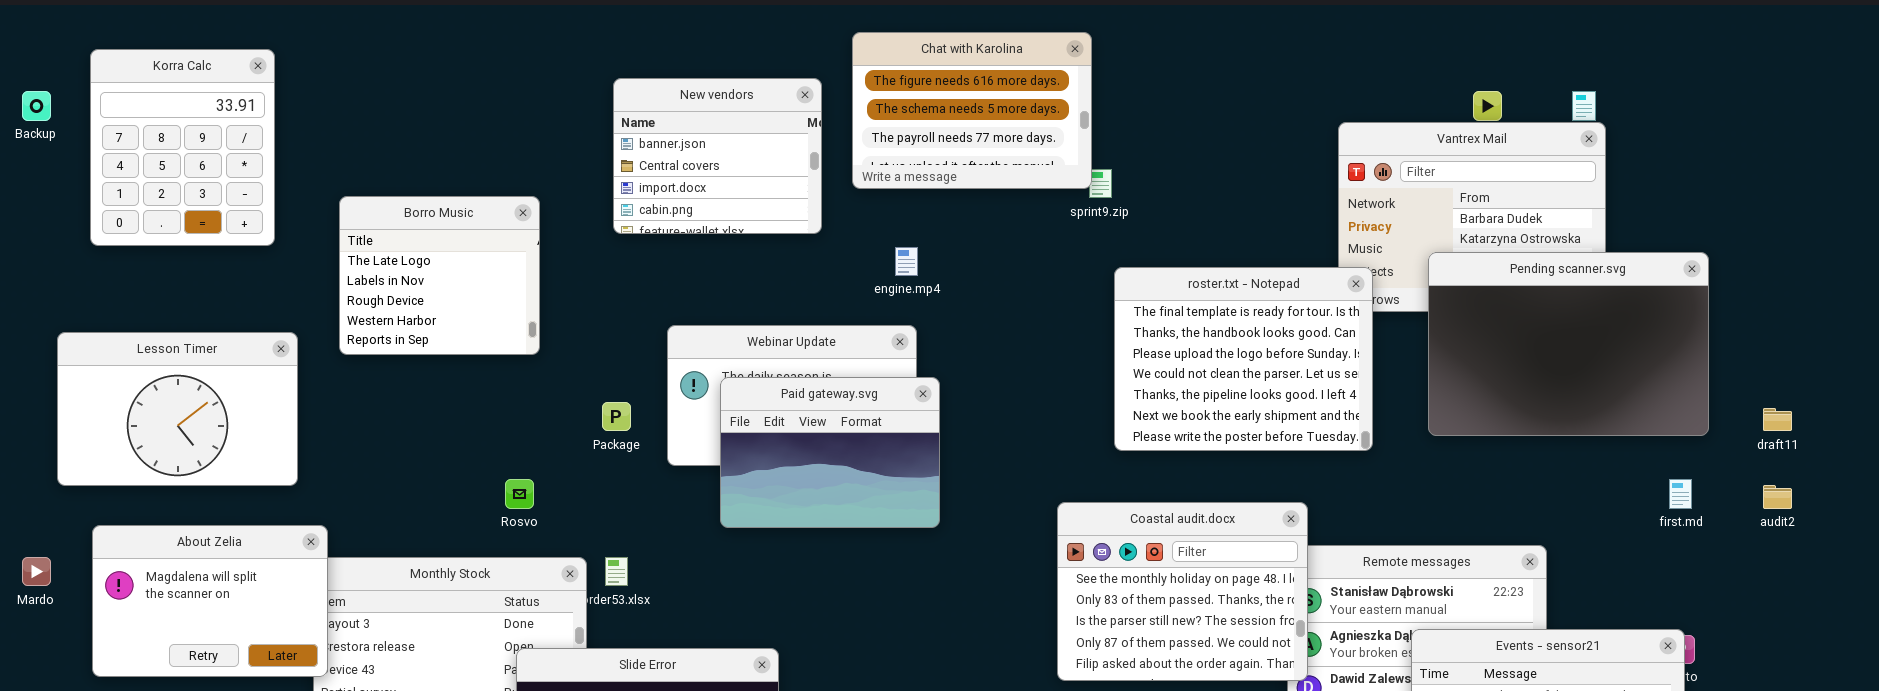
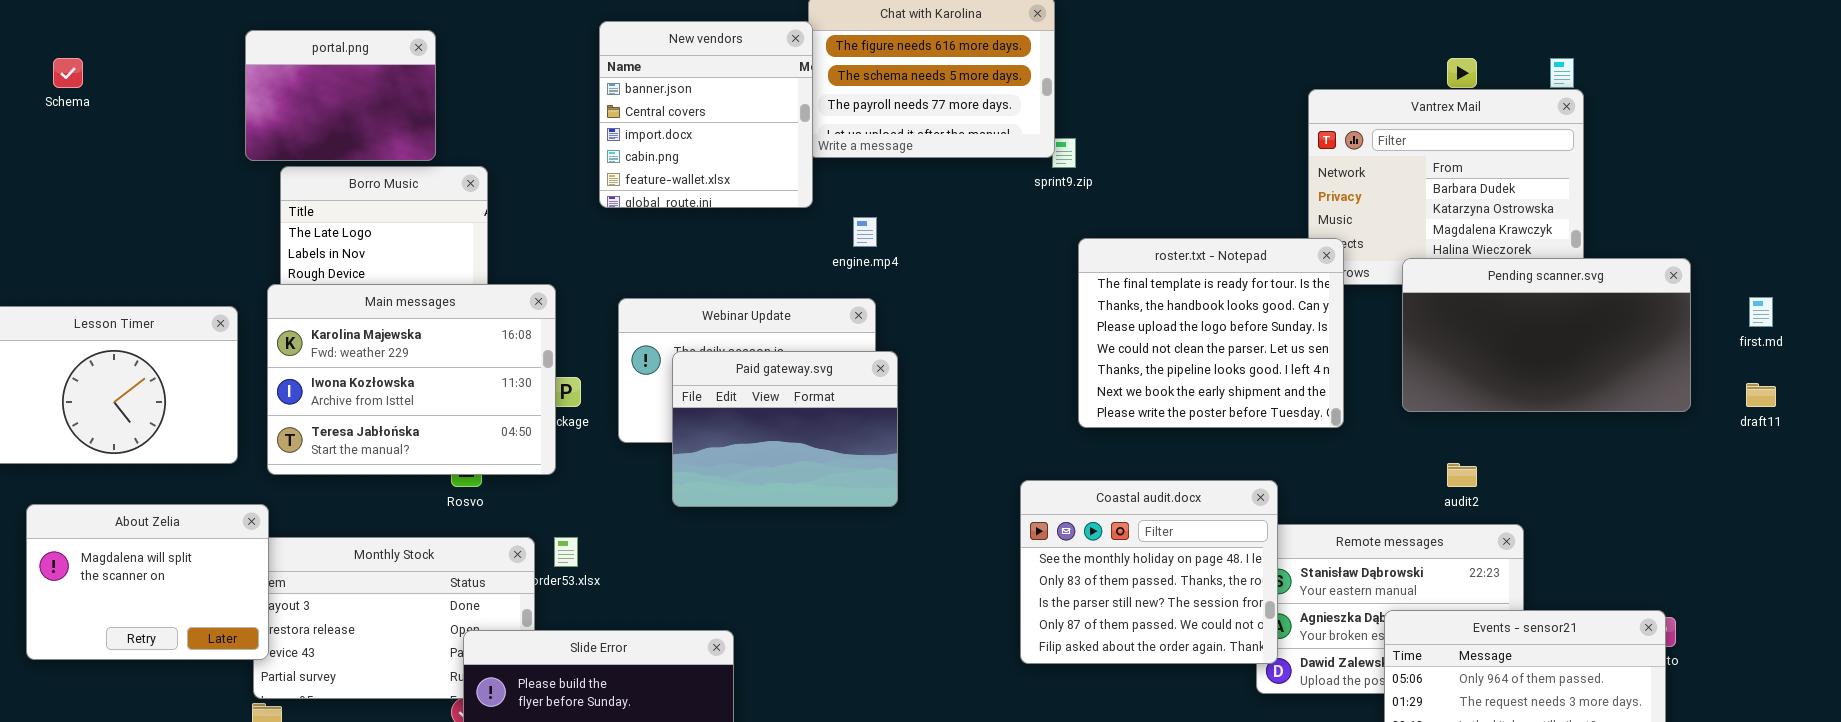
Korra Calc: [90,49,275,246] -> none, closed
portal.png: none -> [245,30,436,161], opened
New vendors: [613,78,822,234] -> [599,21,813,208], moved, resized
Pending scanner.svg: [1428,252,1709,436] -> [1402,258,1691,412], resized
Main messages: none -> [267,284,556,475], opened
first.md: [1669,479,1692,509] -> [1749,297,1773,327], moved
audit2: [1763,485,1792,509] -> [1447,463,1477,487], moved

